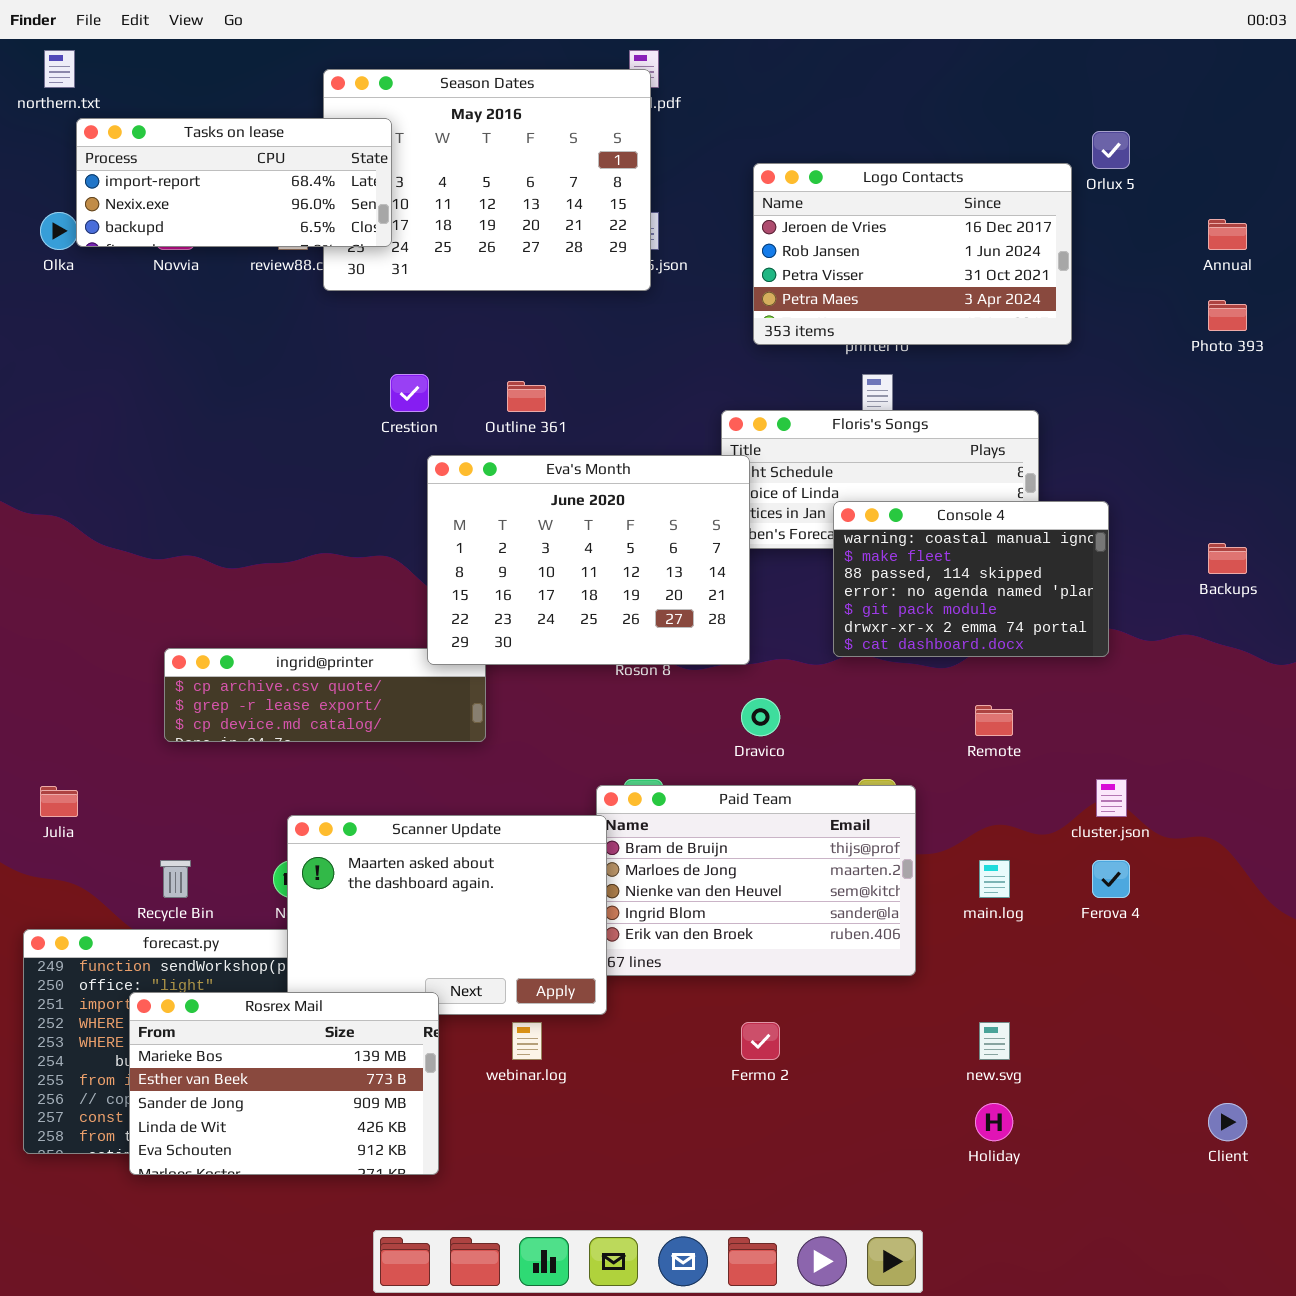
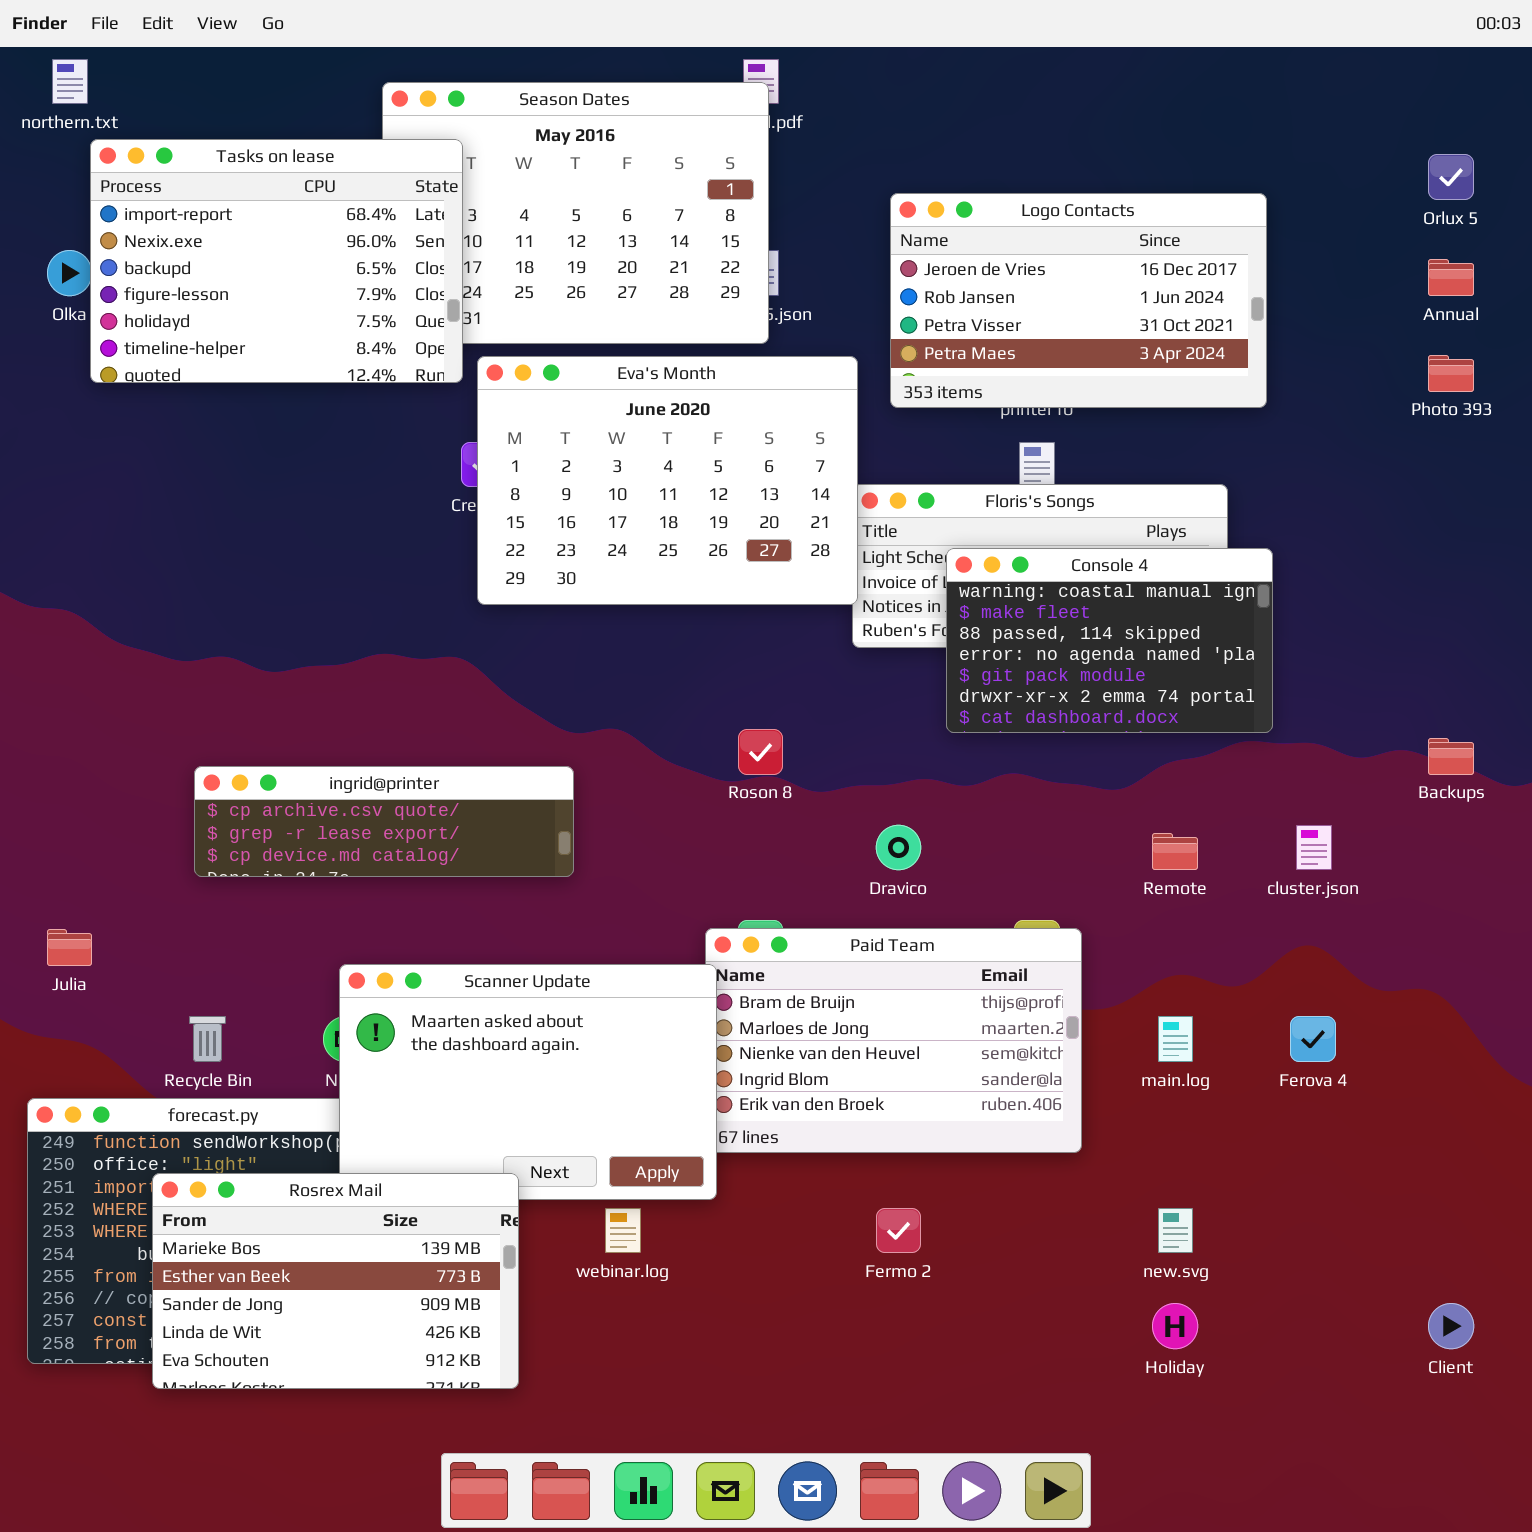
Tasks on lease: [76,118,392,247] -> [90,139,463,383], resized
Orlux 5: [1092,131,1130,169] -> [1428,154,1474,200], moved
Eva's Month: [427,455,750,665] -> [477,356,858,605], moved
Console 4: [833,501,1109,657] -> [946,548,1273,733], moved
Backups: [1208,543,1247,574] -> [1428,738,1474,775], moved
cluster.json: [1096,779,1127,817] -> [1296,825,1332,870], moved

